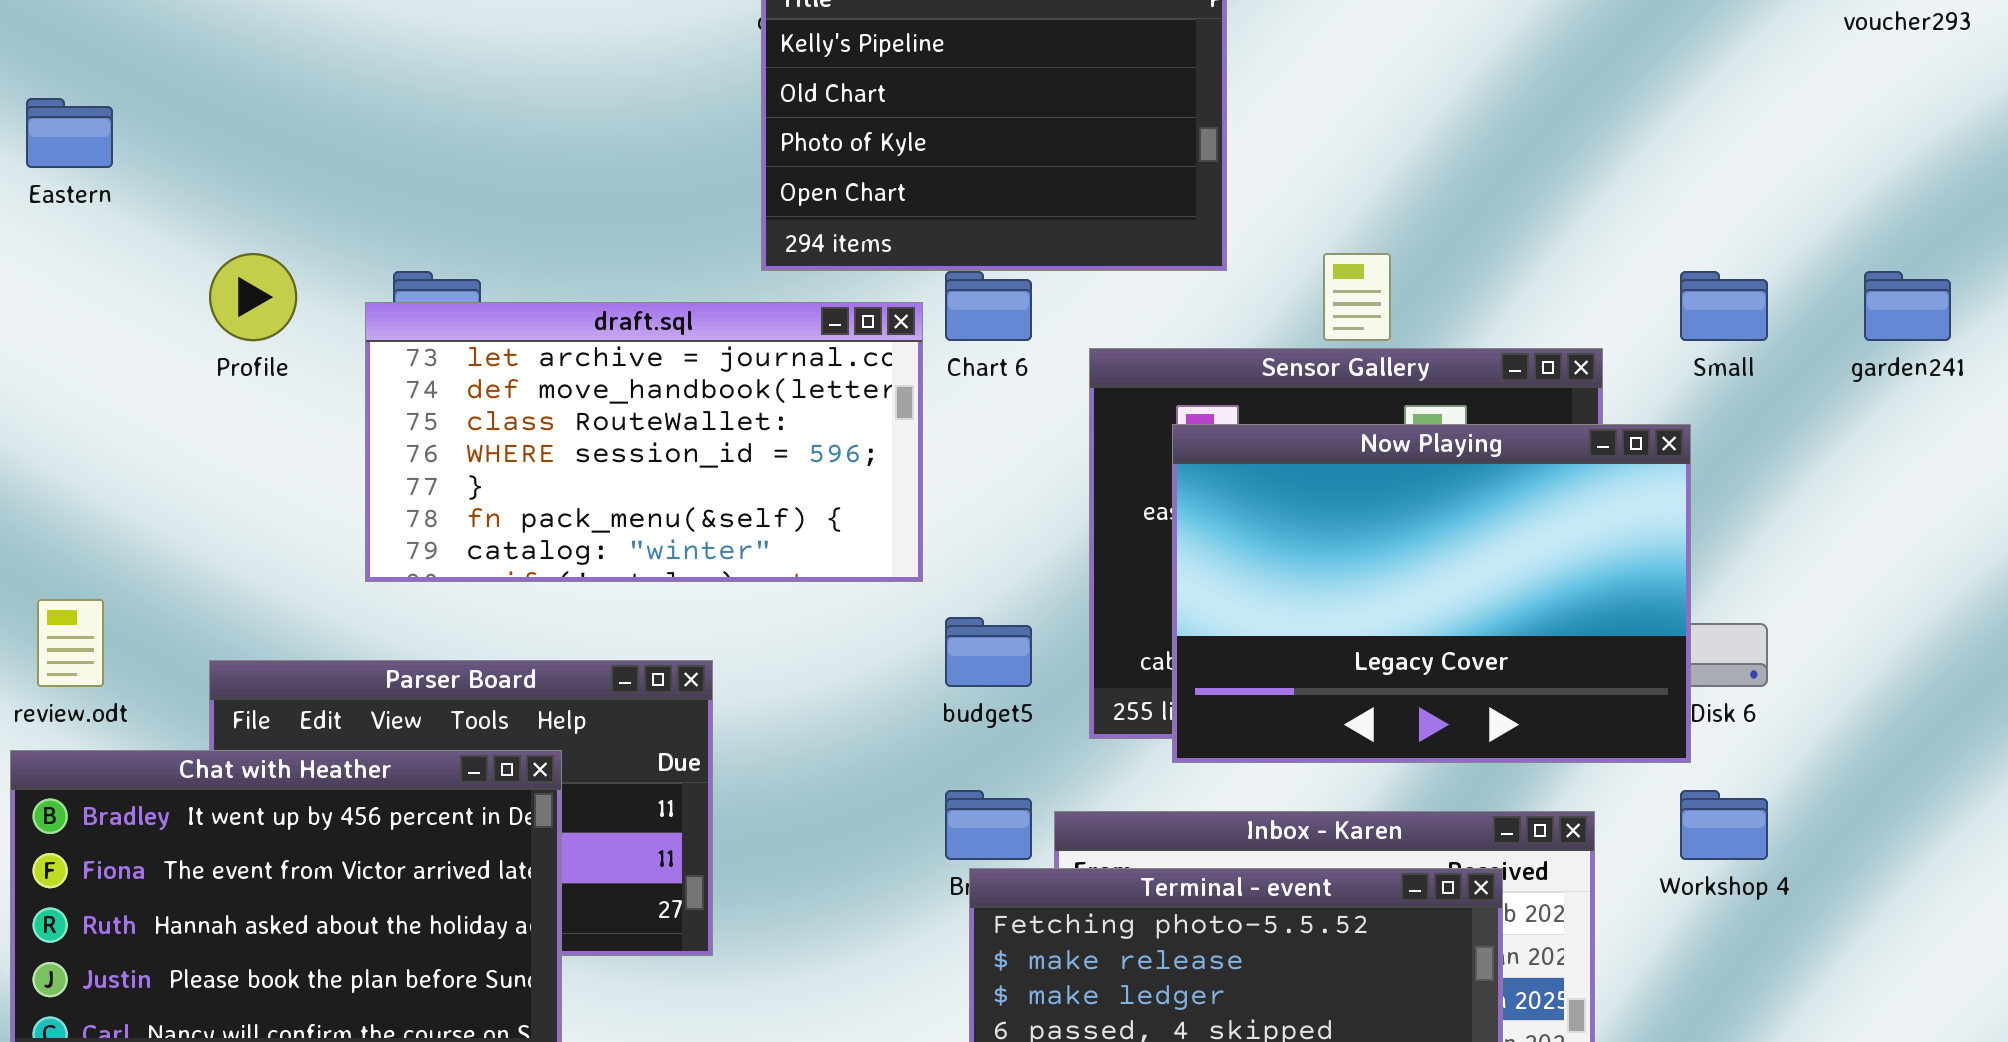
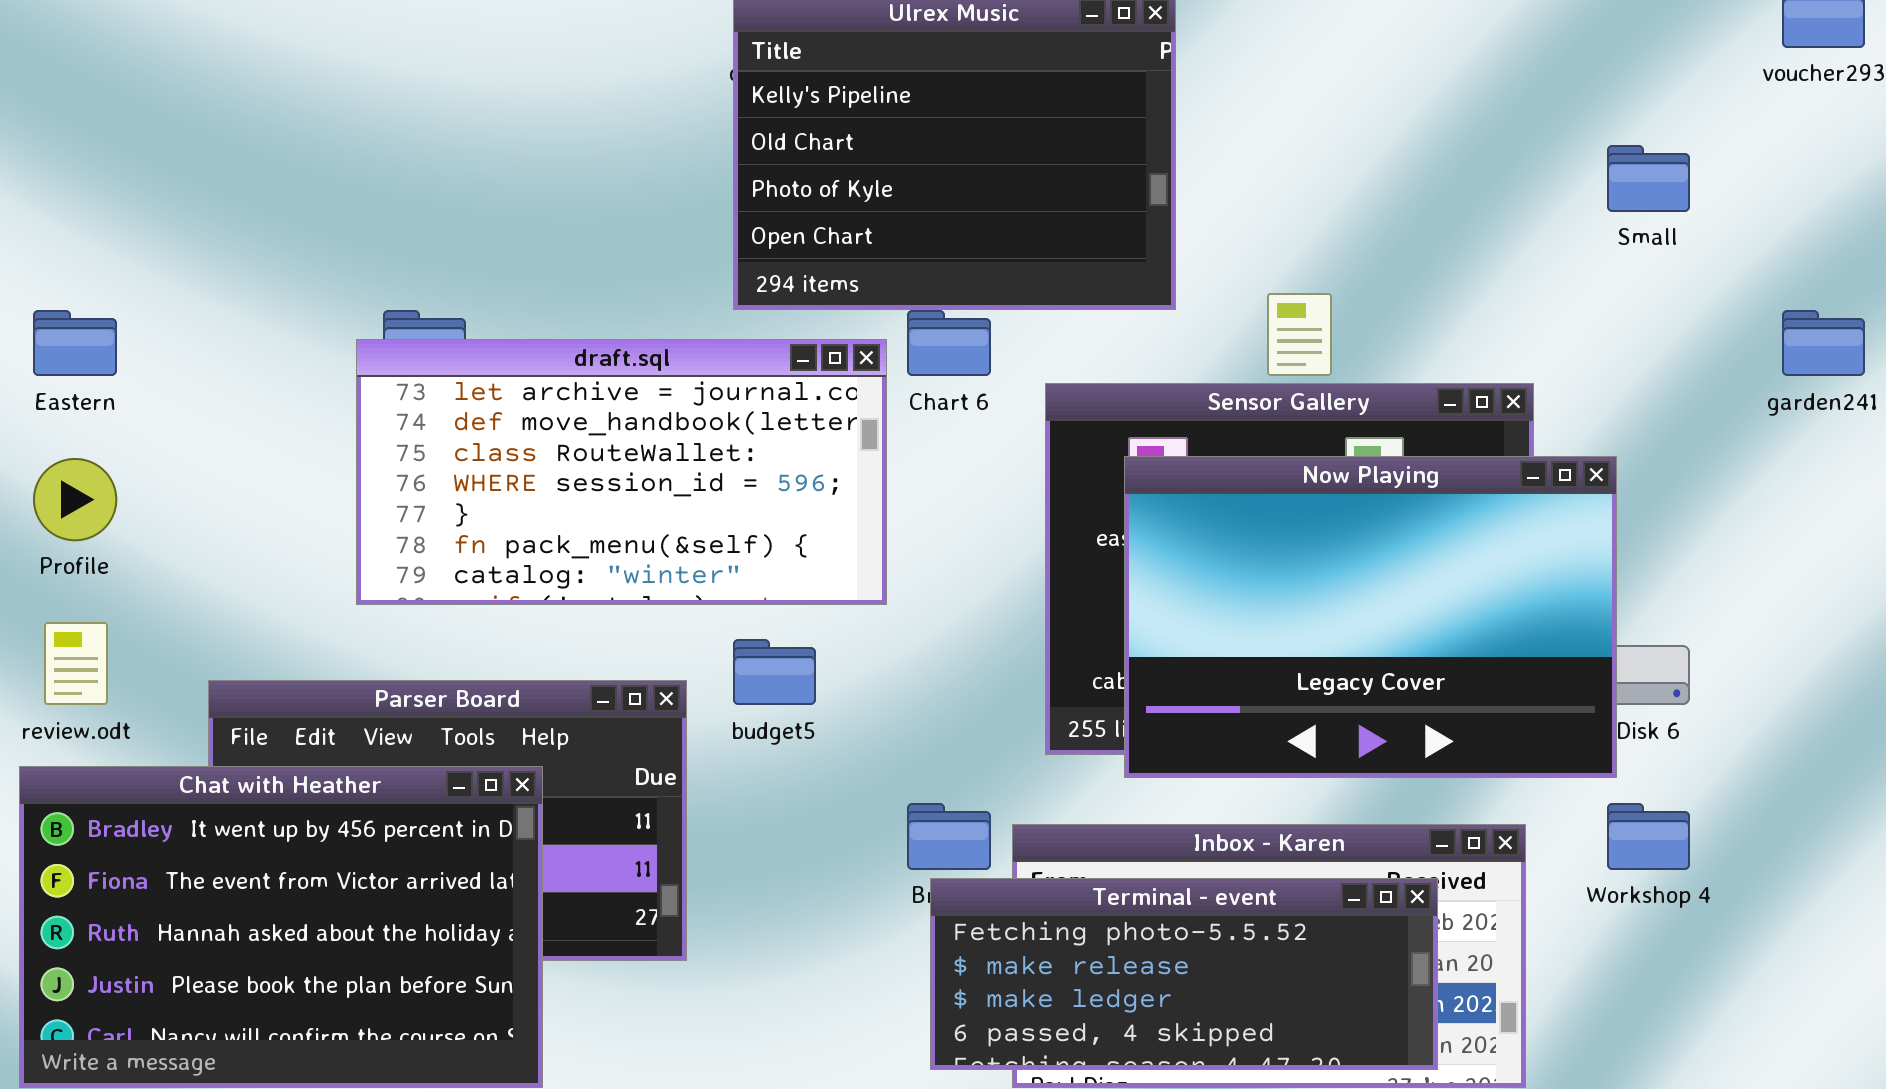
Eastern: [26,98,113,168] -> [33,310,117,376], moved
Profile: [209,253,297,341] -> [33,458,117,541], moved
Small: [1680,271,1768,341] -> [1607,145,1690,212], moved
budget5: [945,617,1032,687] -> [733,639,816,705], moved

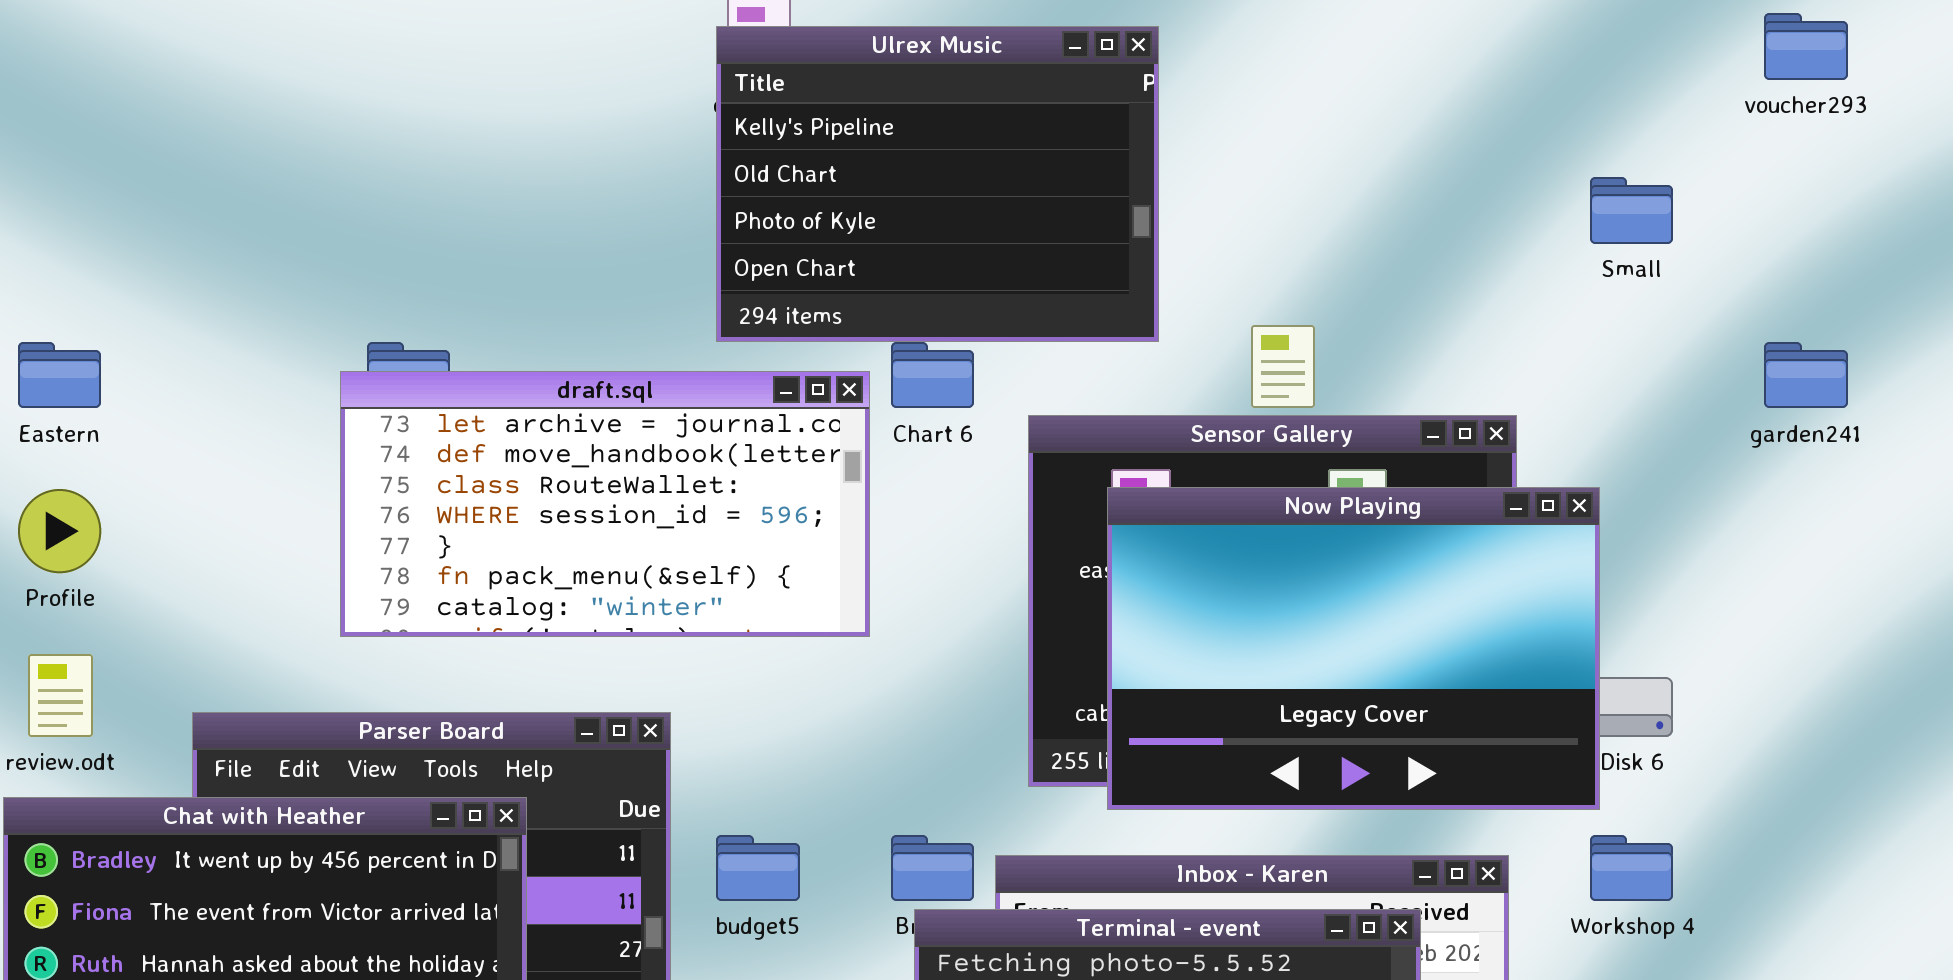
budget5: [733,639,816,705] -> [716,835,800,901], moved

